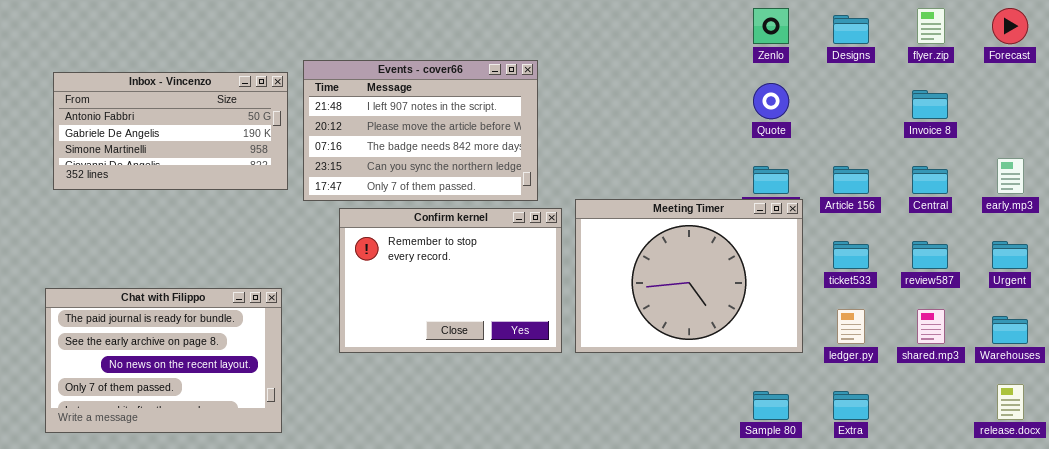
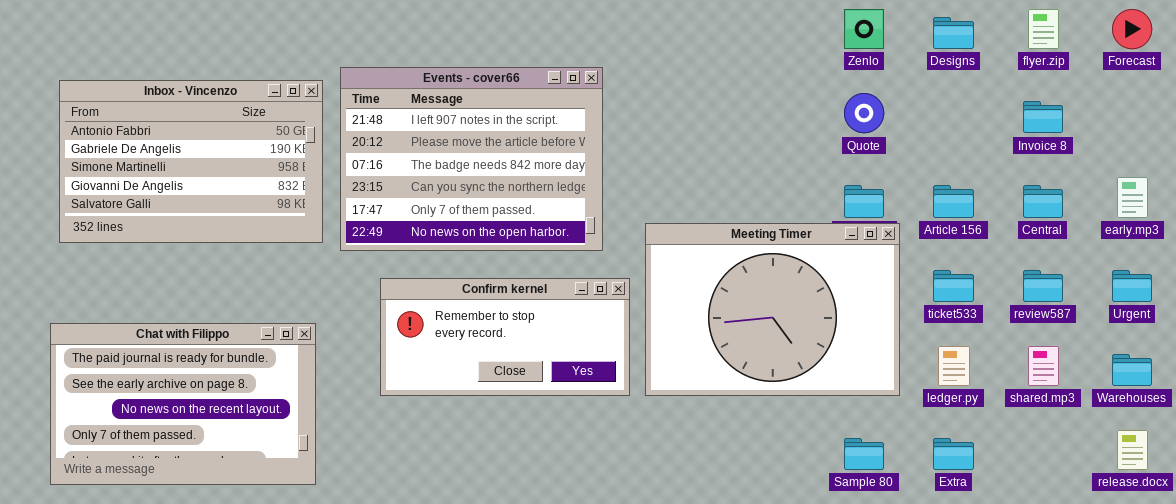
Events - cover66: [303,60,538,201] -> [340,67,603,251], resized
Inbox - Vincenzo: [53,72,288,190] -> [59,80,323,243], resized
Confirm kernel: [339,208,562,353] -> [380,278,630,396], resized

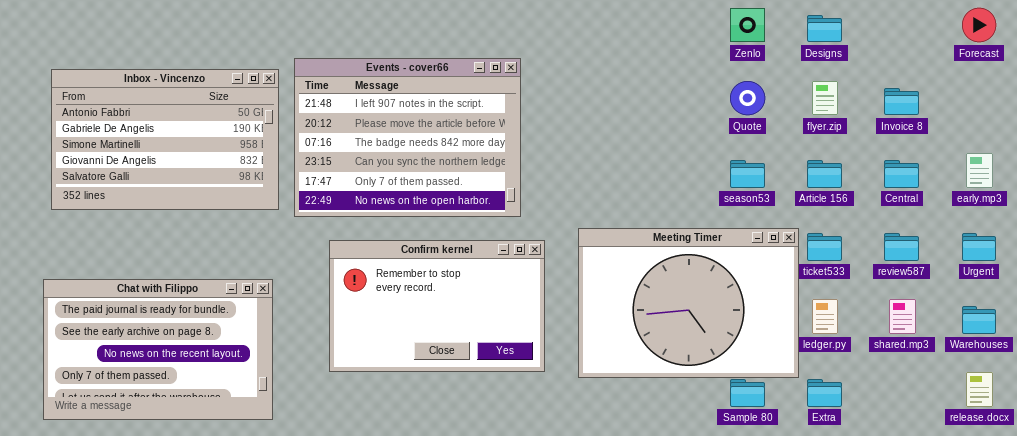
flyer.zip: [1028,9,1059,49] -> [812,81,838,115], moved
Meeting Timer: [645,223,900,396] -> [578,228,799,378], moved
Confirm kernel: [380,278,630,396] -> [329,240,545,372], resized

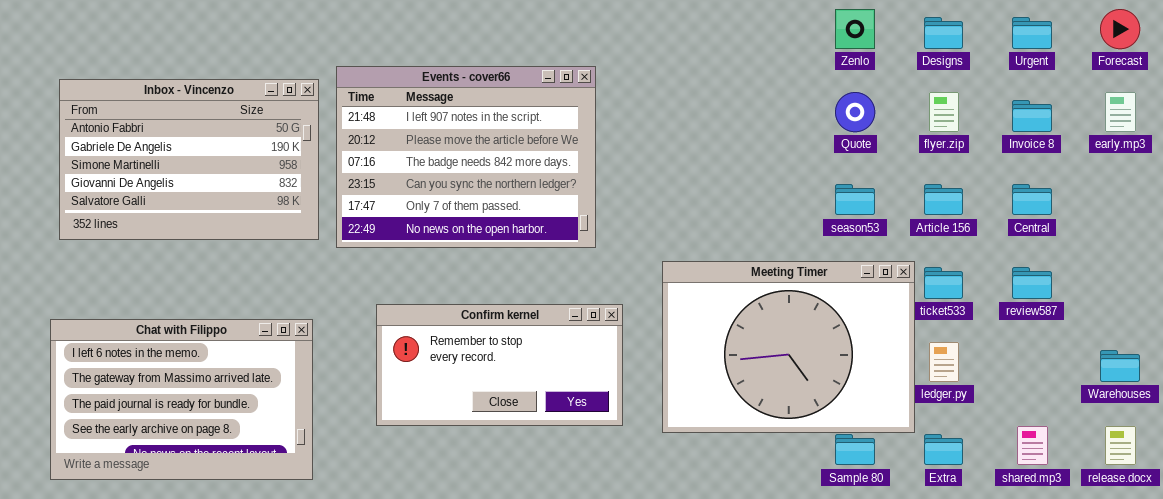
early.mp3: [966,153,993,188] -> [1105,92,1136,132], moved
Urgent: [962,233,996,261] -> [1012,17,1052,49], moved
Confirm kernel: [329,240,545,372] -> [376,304,623,426], resized
Chat with Filippo: [43,279,273,420] -> [50,319,313,480], scrolled up 2 rows
shared.mp3: [889,299,916,334] -> [1017,426,1048,465], moved

